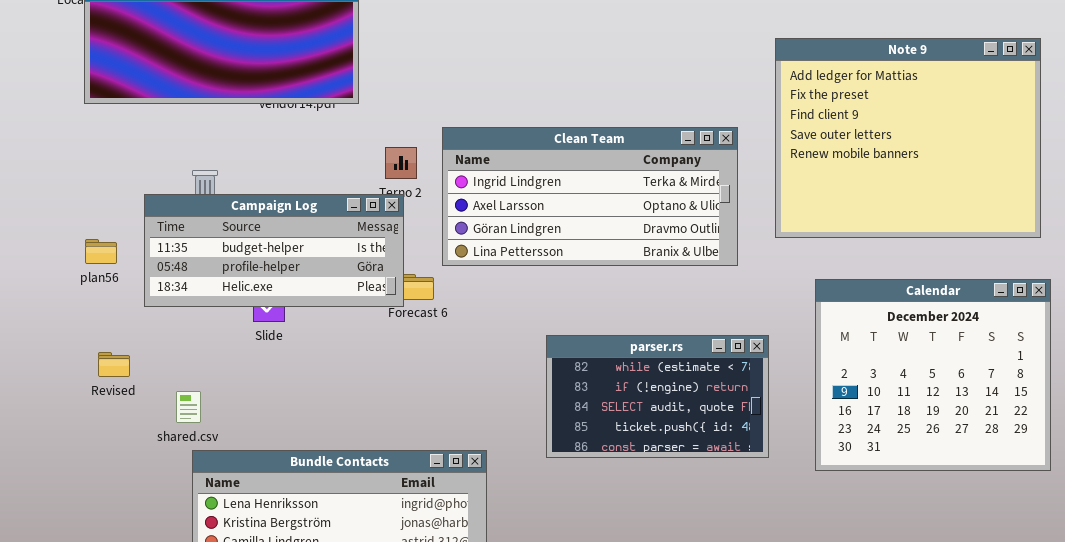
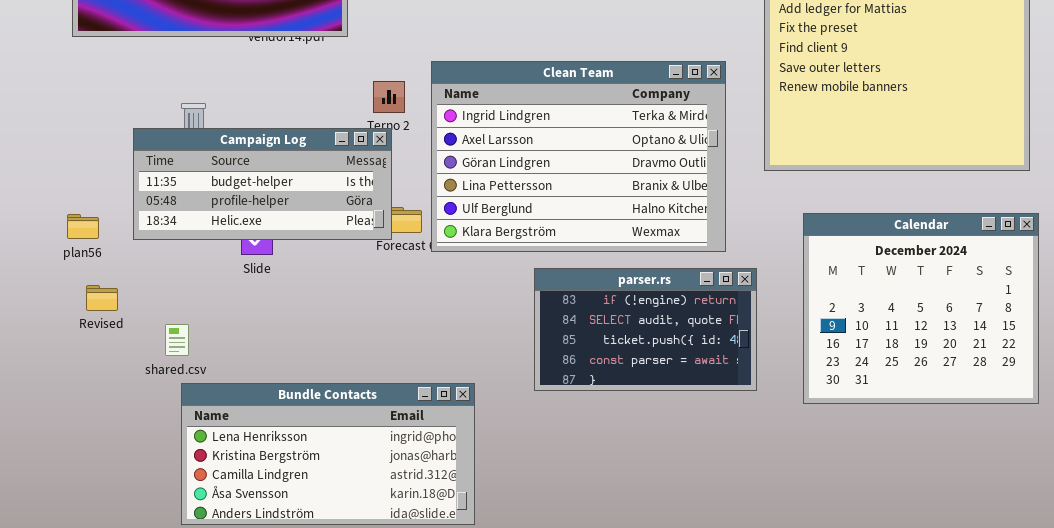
Clean Team: [442,127,738,266] -> [431,61,726,252], resized
plan56: [85,239,117,264] -> [67,214,99,239], moved
parser.rs: [546,335,769,458] -> [534,268,757,391], scrolled down 1 row

